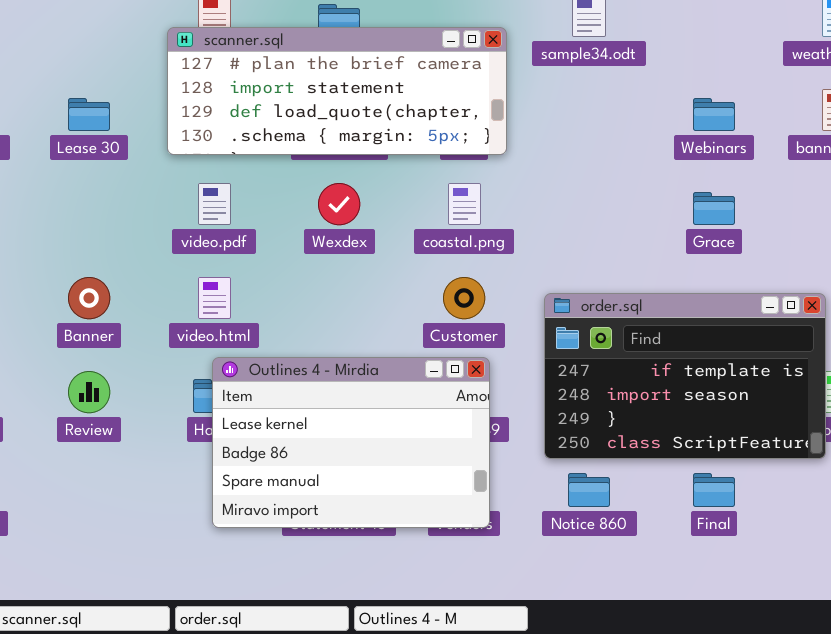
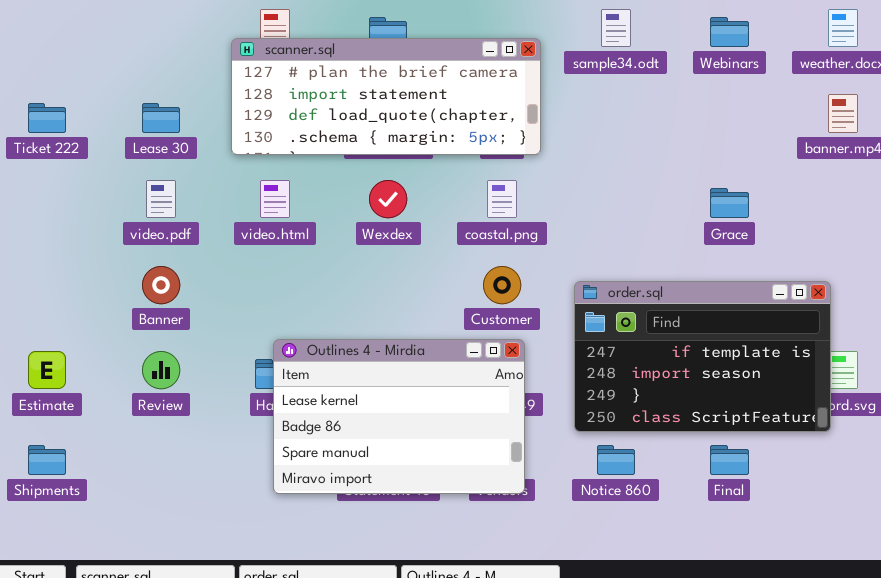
Webinars: [693,98,735,131] -> [710,17,749,47], moved
video.pdf: [198,183,231,225] -> [146,180,176,218], moved
video.html: [198,277,231,319] -> [260,180,290,218], moved

